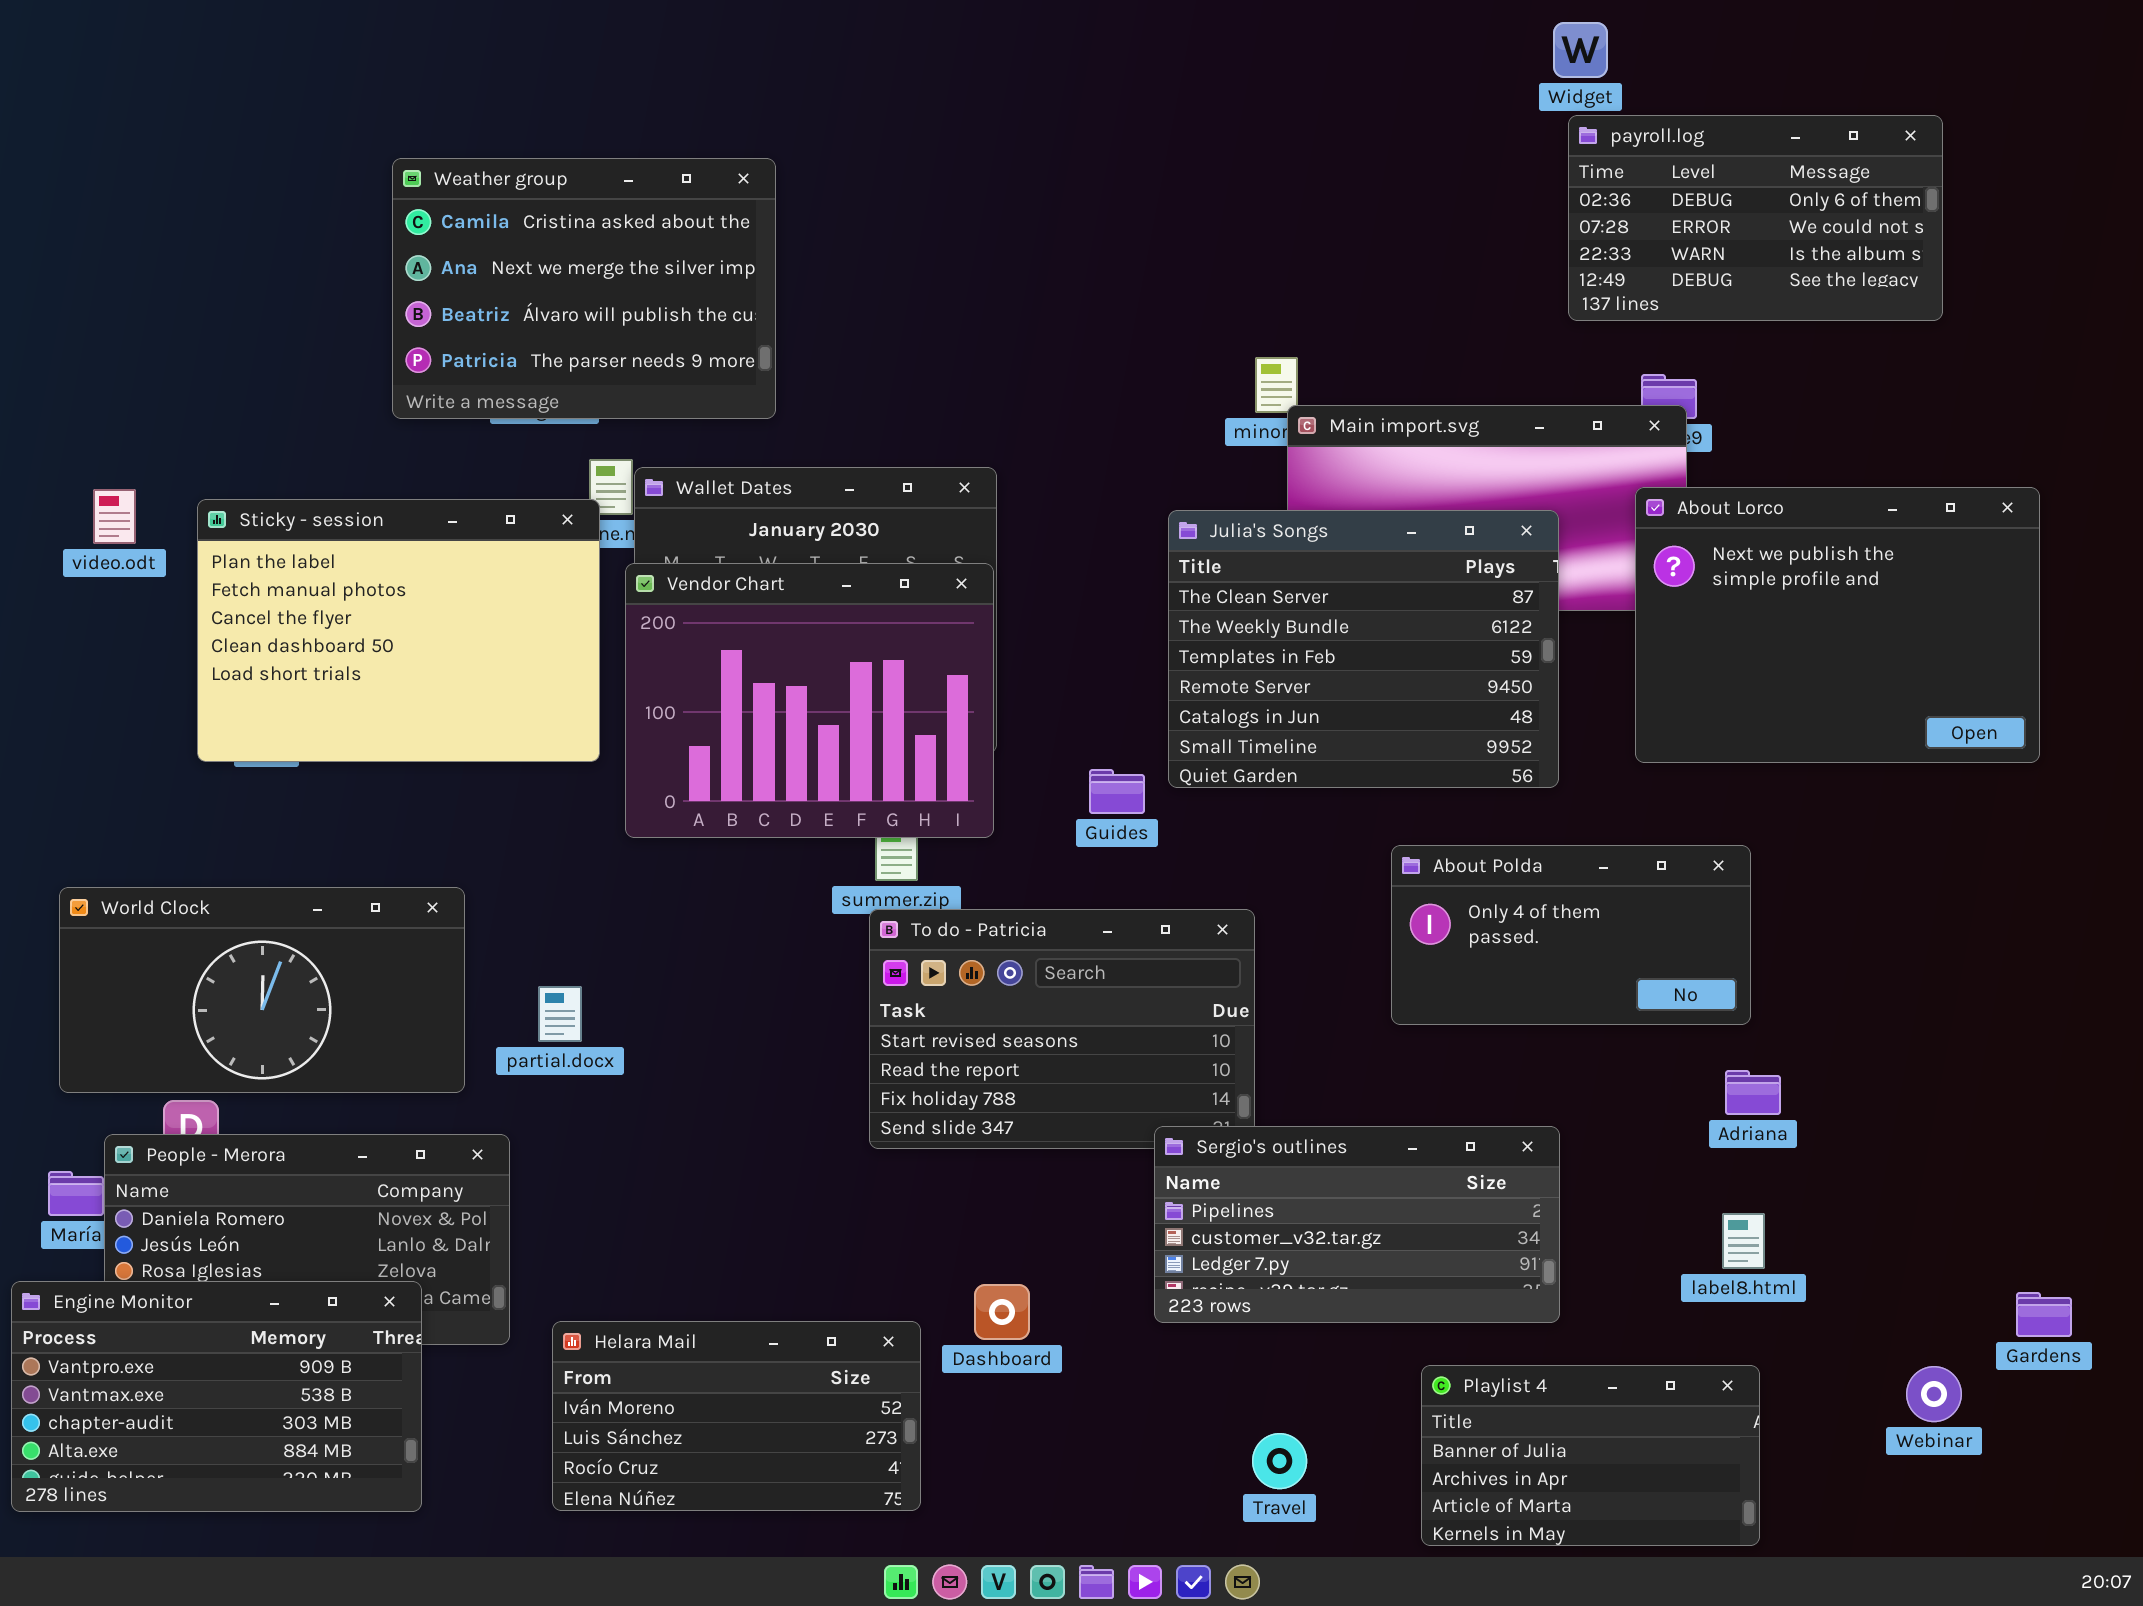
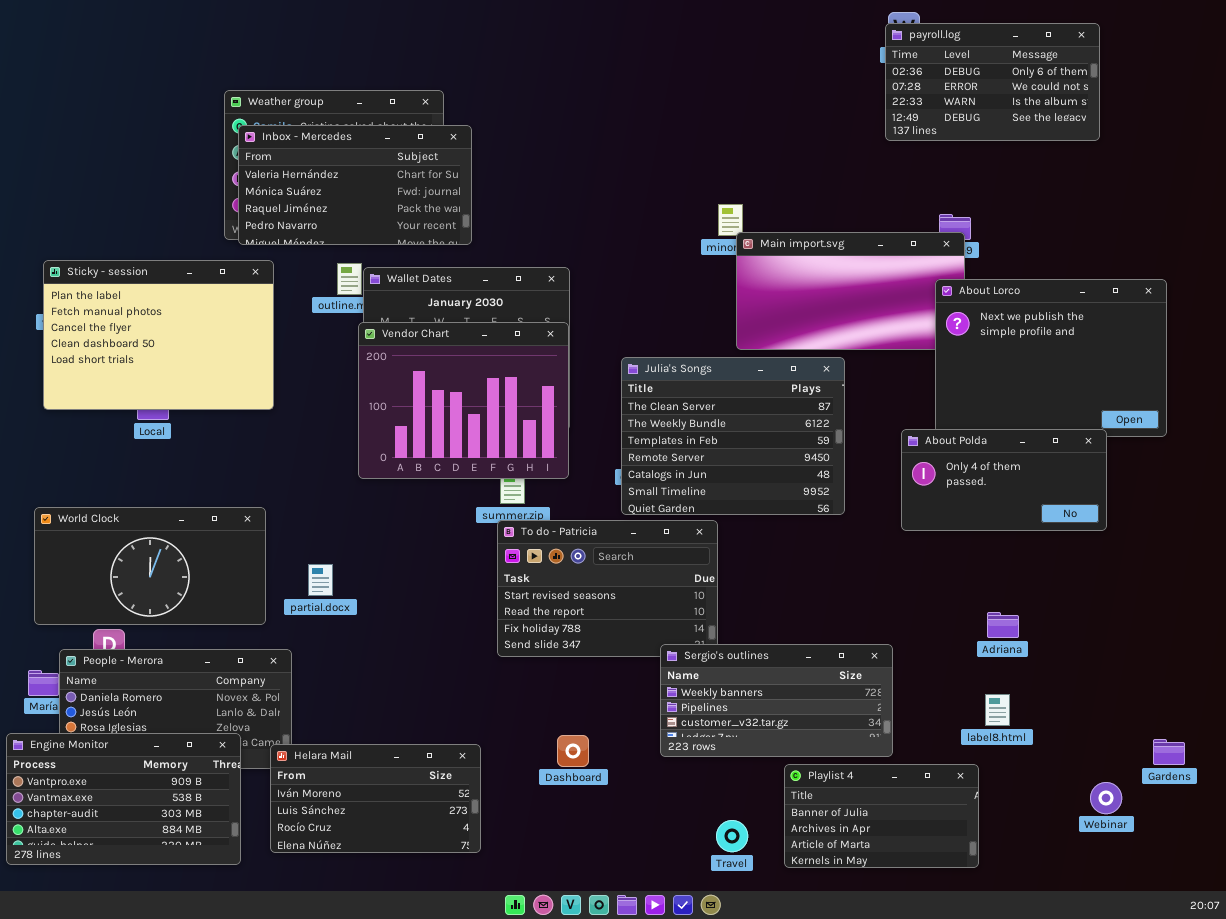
payroll.log: [1568,115,1943,321] -> [885,23,1100,141], moved
Inbox - Mercedes: none -> [238,125,472,245], opened
Sticky - session: [197,499,600,762] -> [43,260,274,410], moved
Julia's Songs: [1168,510,1559,788] -> [621,357,845,515], moved
About Polda: [1391,845,1751,1025] -> [901,429,1107,531], moved
Sergio's outlines: [1154,1126,1560,1323] -> [660,644,893,757], scrolled up 1 row
Helara Mail: [552,1321,921,1511] -> [270,744,481,853], moved
Playlist 4: [1421,1365,1760,1546] -> [784,764,979,868], moved

